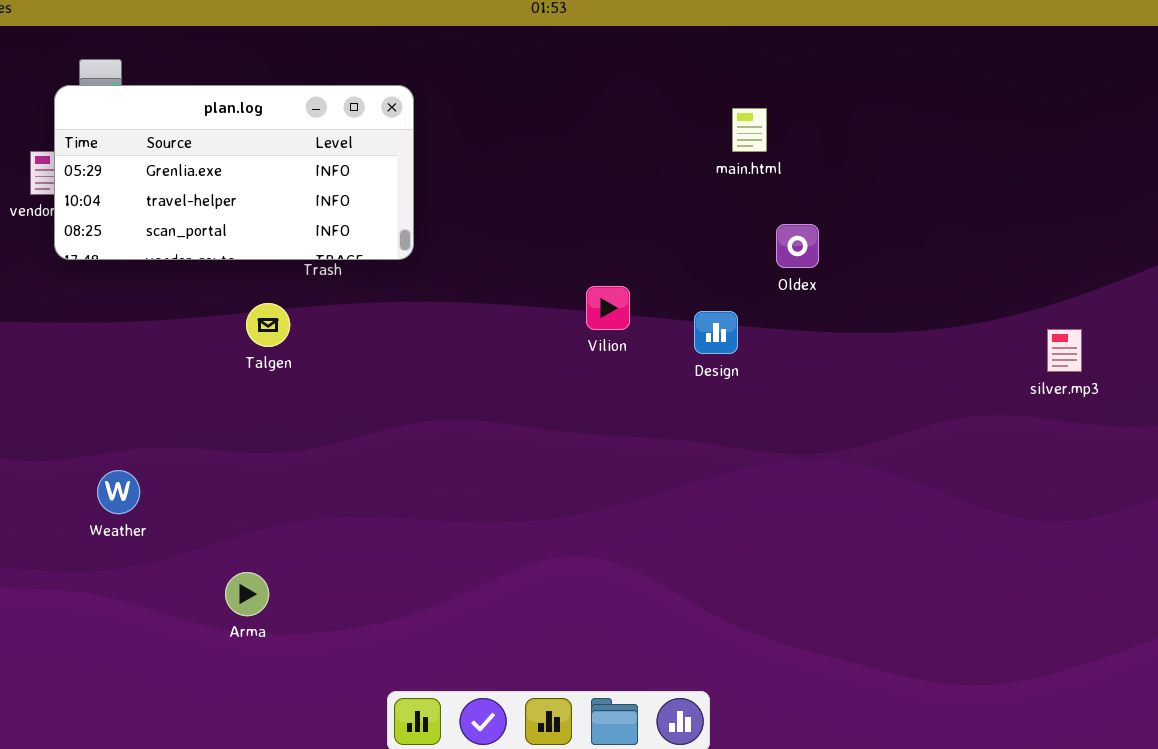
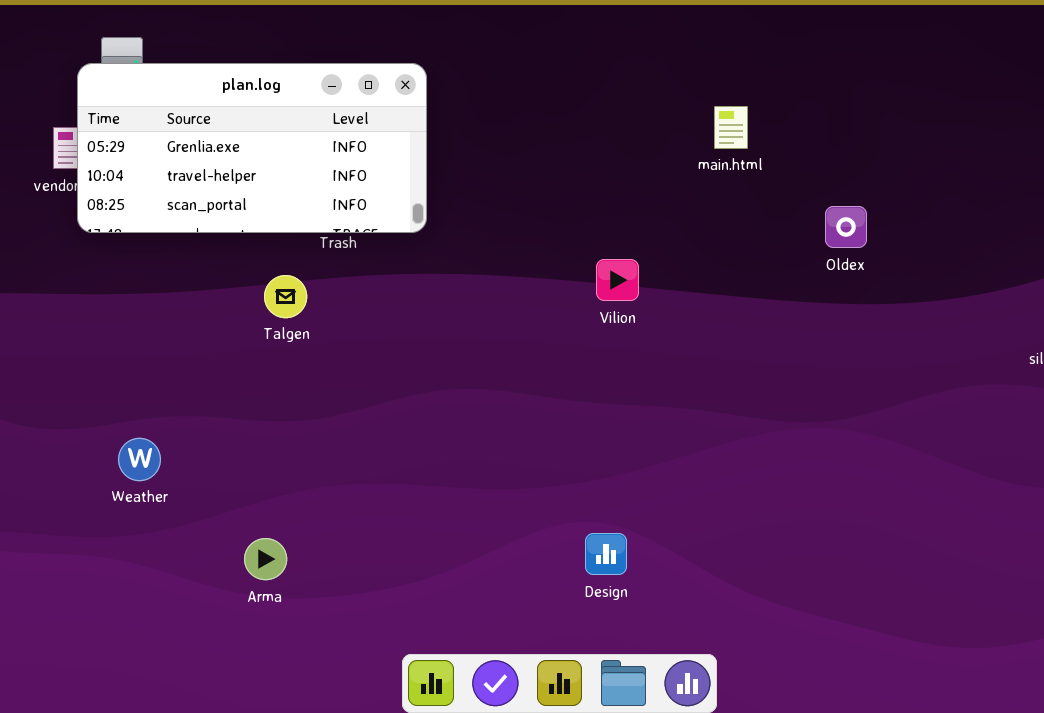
main.html: [732,108,767,152] -> [714,106,748,149], moved
Oldex: [776,224,819,268] -> [825,206,867,248], moved
Design: [694,311,738,354] -> [585,533,627,575], moved

